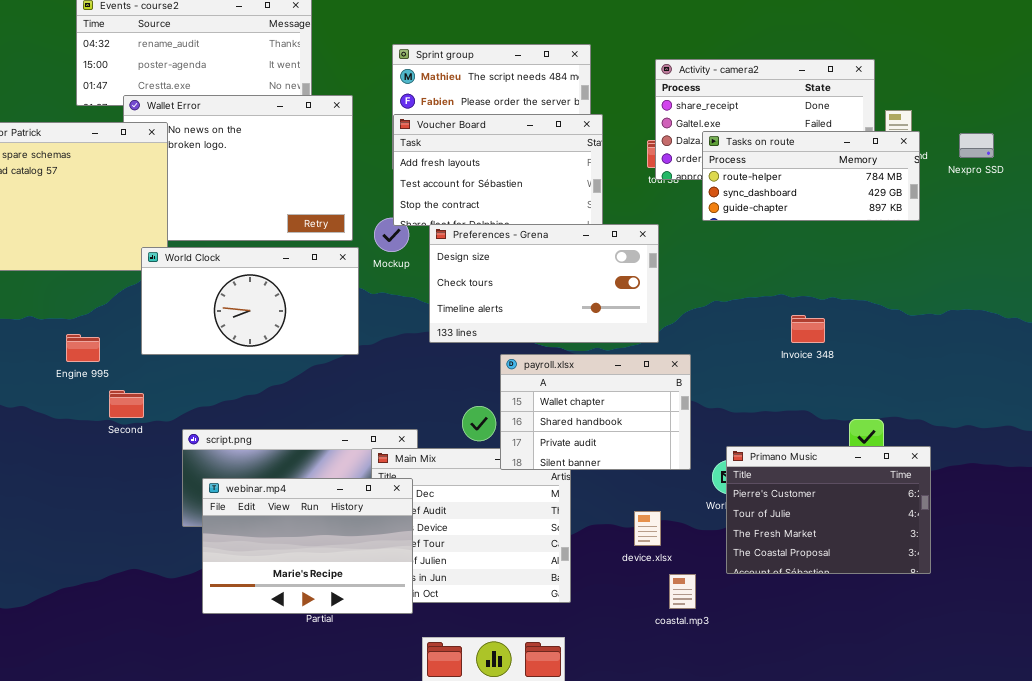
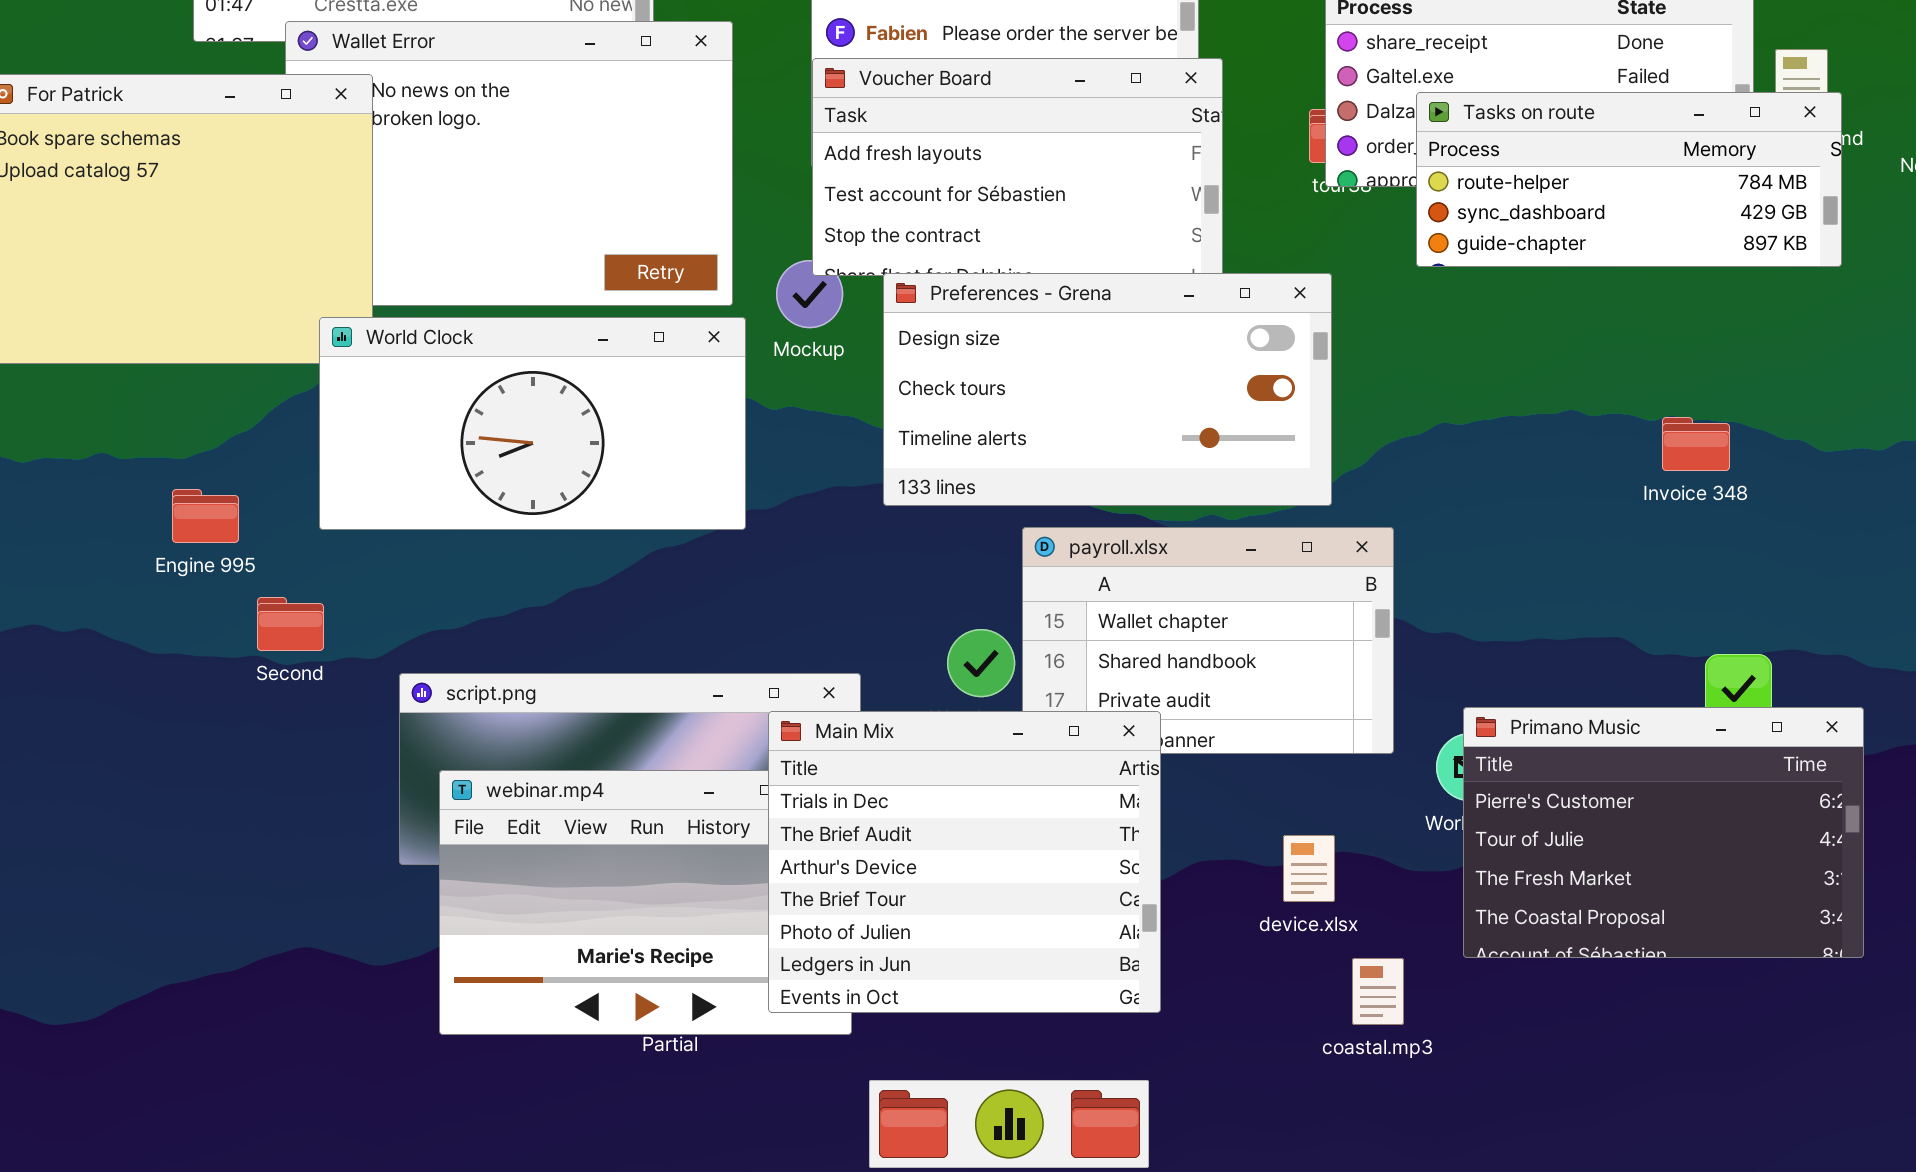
Invoice 348: [791,315,825,343] -> [1662,417,1730,471], moved
Main Mix: [371,448,571,603] -> [768,711,1161,1013], raised

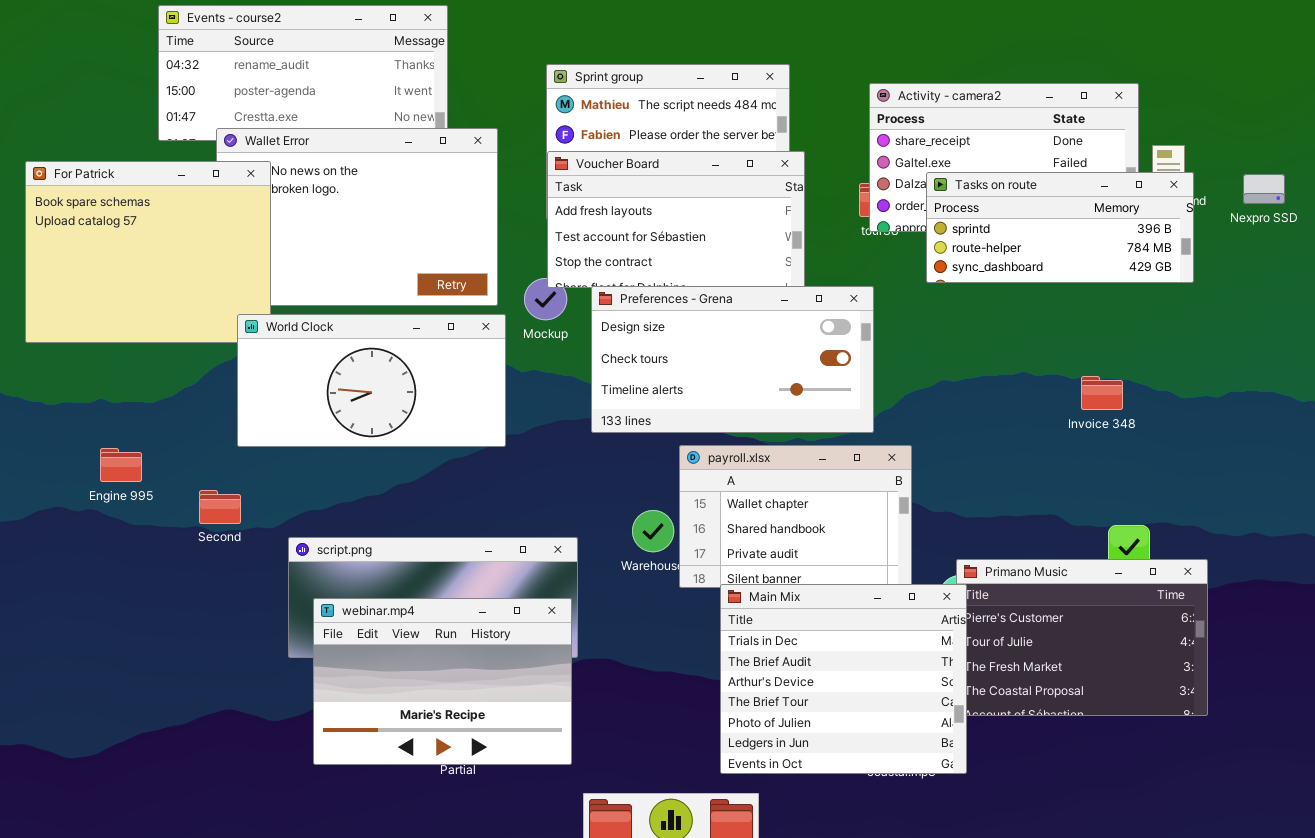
Tasks on route: [1416,92,1842,267] -> [926,172,1194,283], scrolled up 1 row
Engine 995: [172,489,239,543] -> [100,448,142,482], moved
Main Mix: [768,711,1161,1013] -> [720,584,967,774], moved

